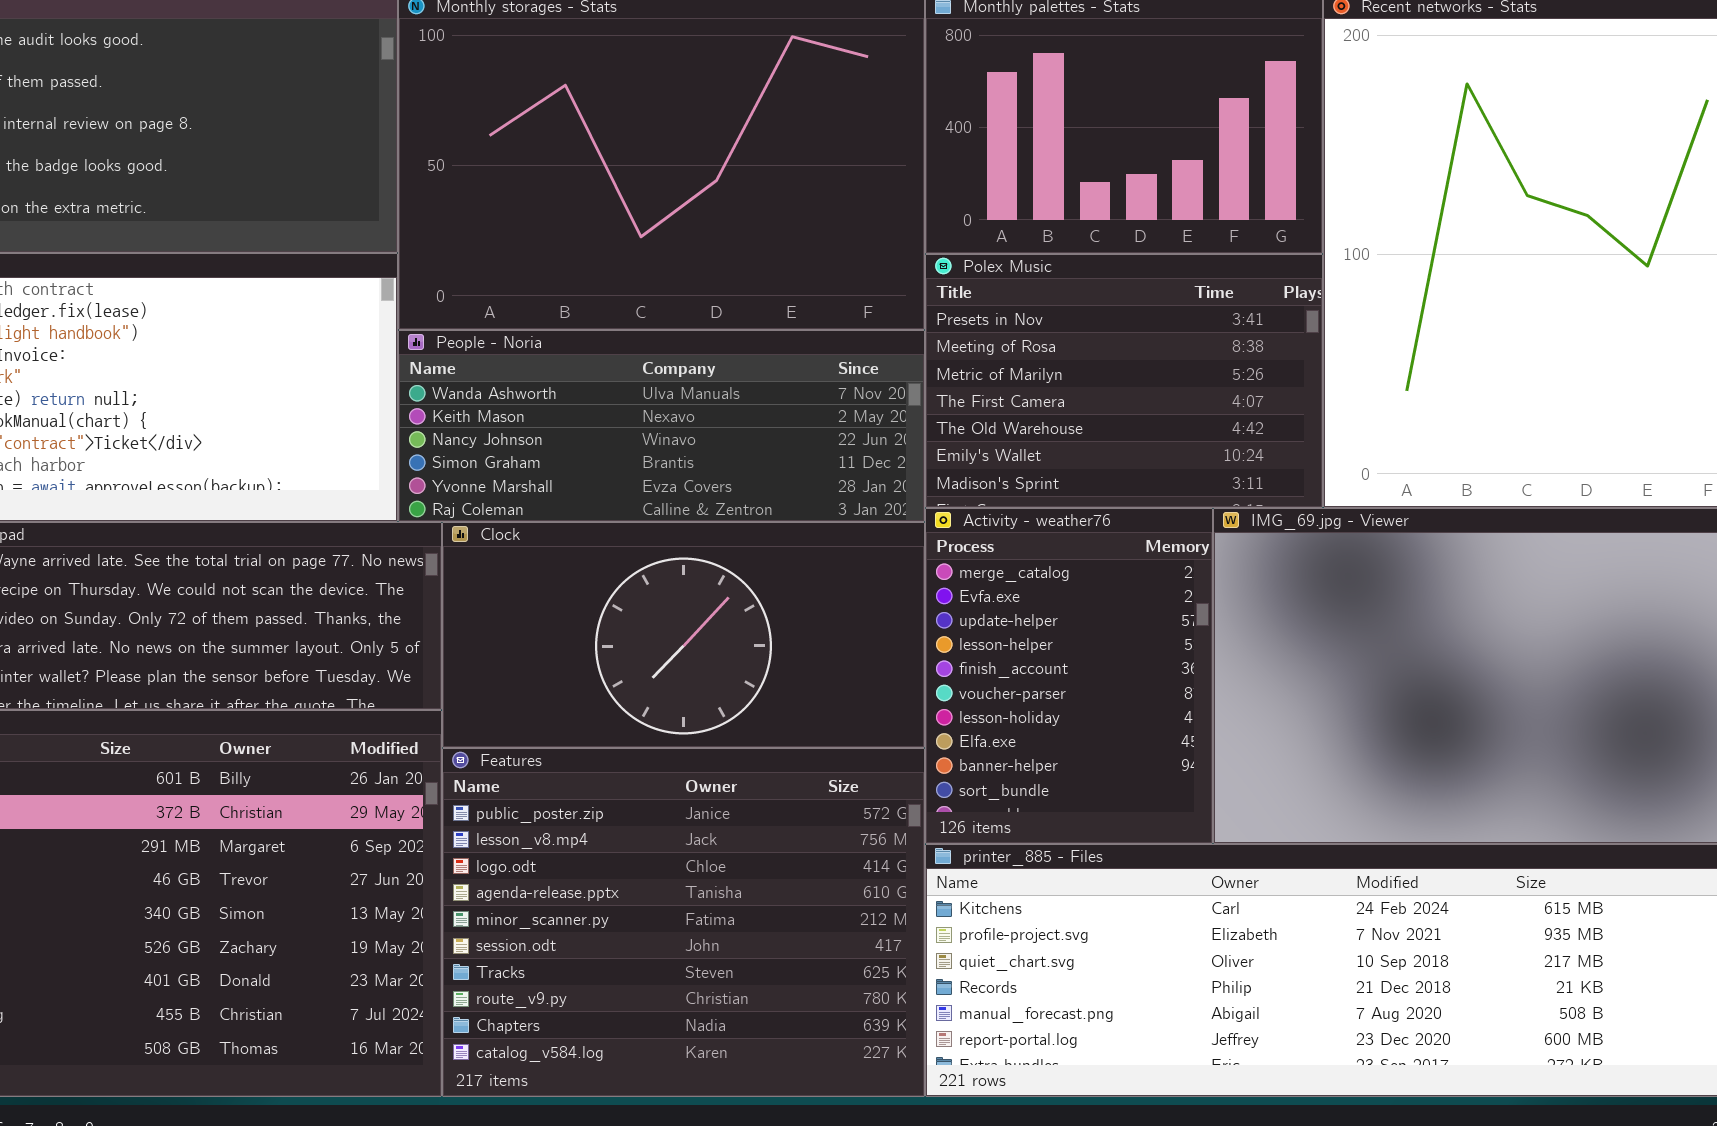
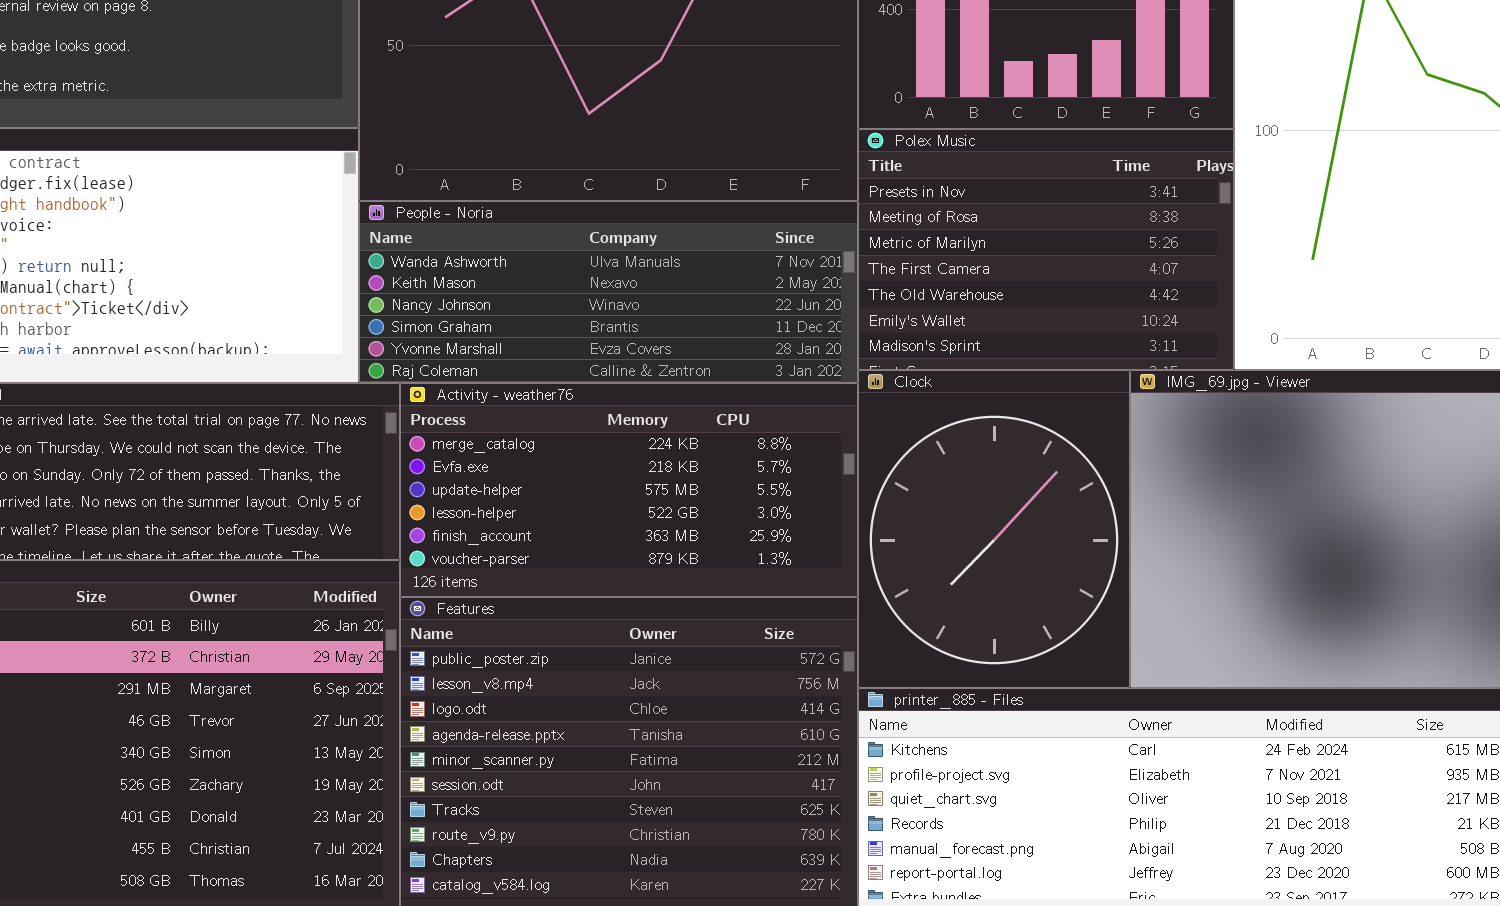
Activity - weather76: [925,508,1213,844] -> [400,383,858,597], moved, resized
Clock: [442,522,925,748] -> [858,370,1130,688], moved, resized

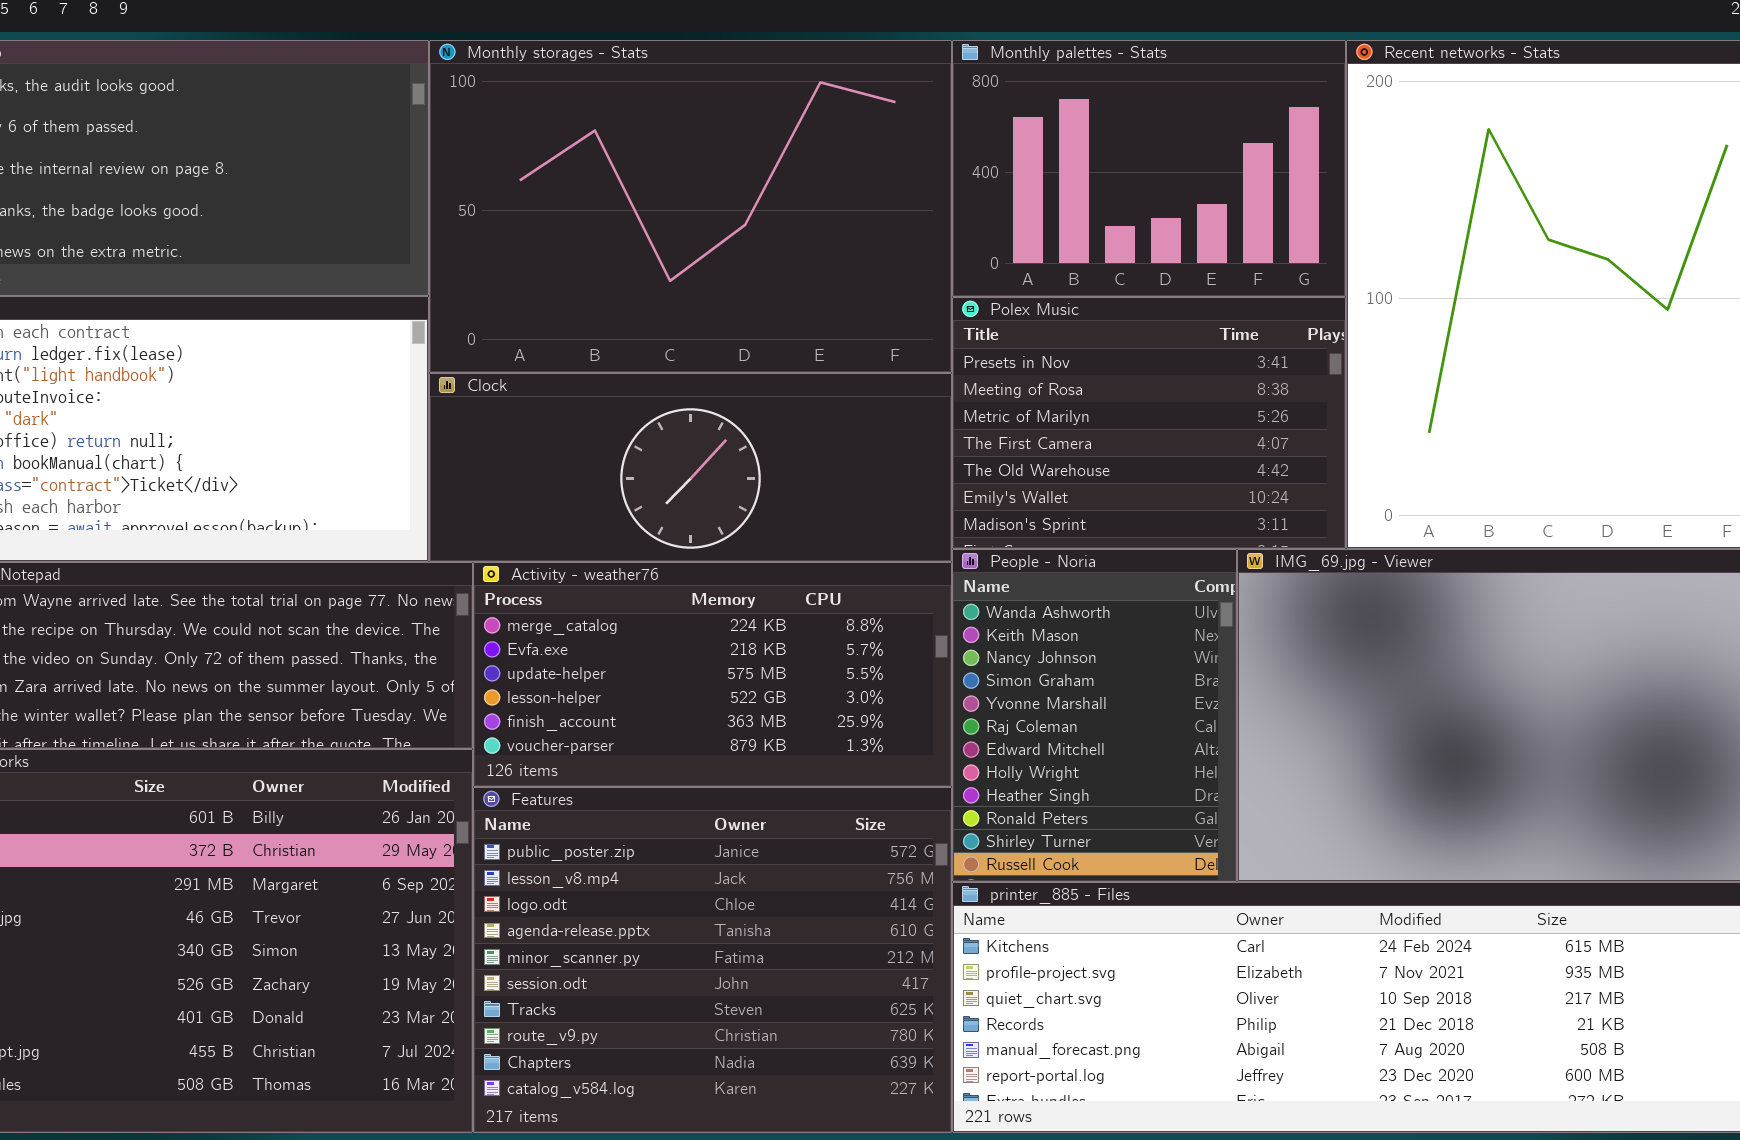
People - Noria: [359,201,858,383] -> [952,549,1237,882], moved, resized
Clock: [858,370,1130,688] -> [429,373,952,562], moved, resized

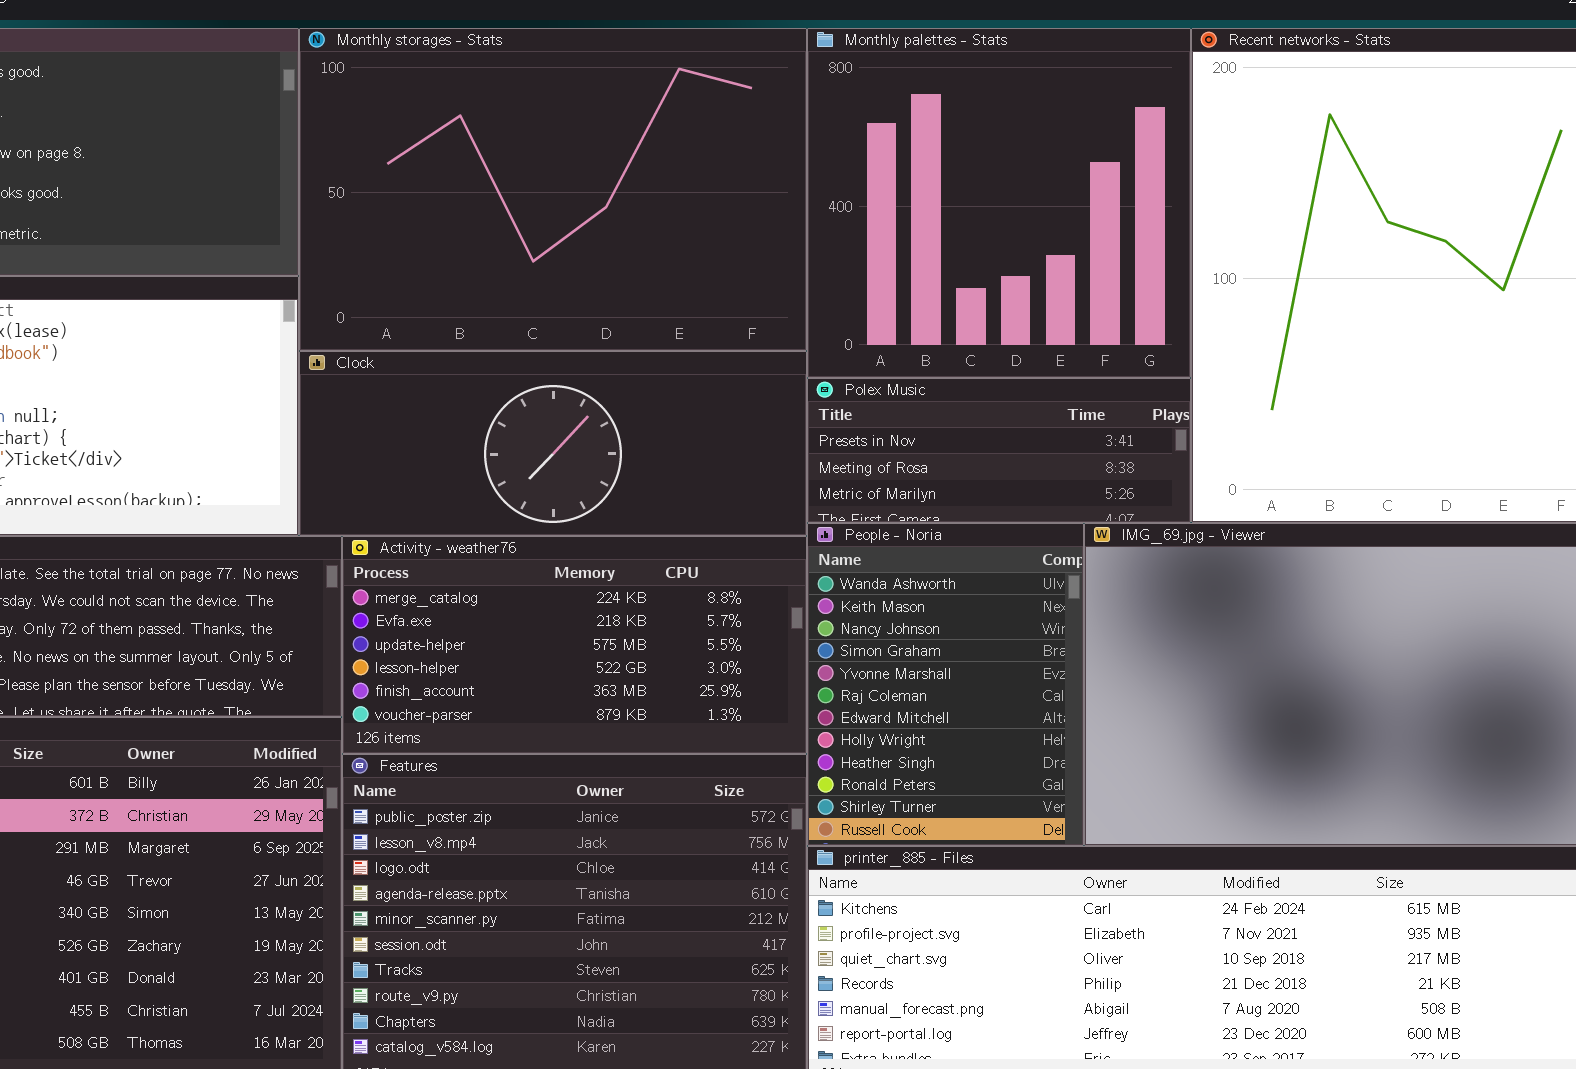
Monthly palettes - Stats: [952,40,1346,297] -> [807,28,1191,378], resized
Polex Music: [952,297,1346,549] -> [807,378,1191,523], resized

